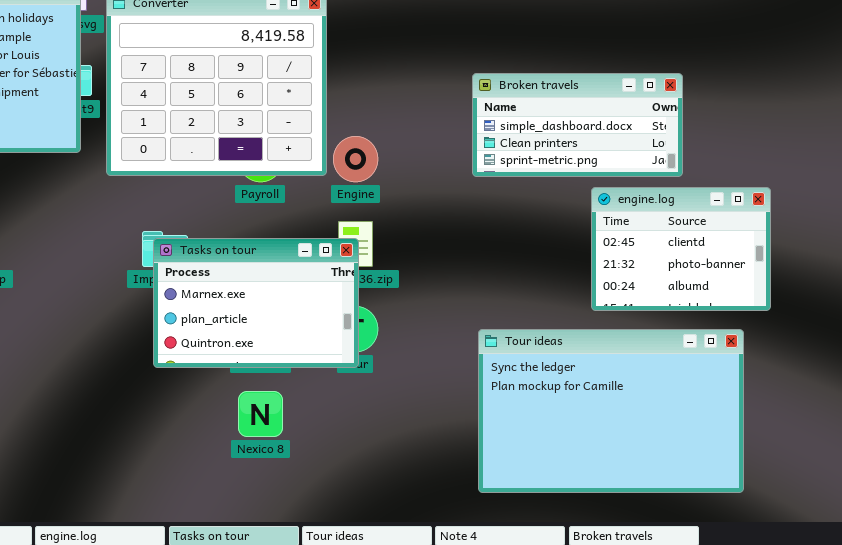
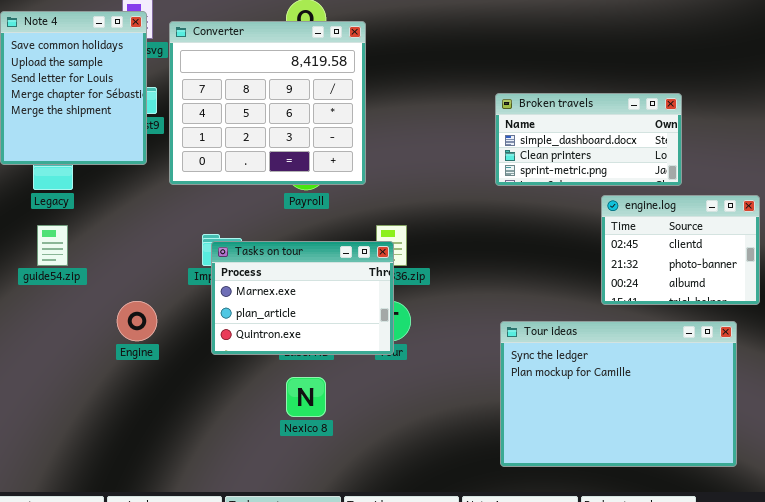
Engine: [333,136,378,182] -> [117,301,157,341], moved

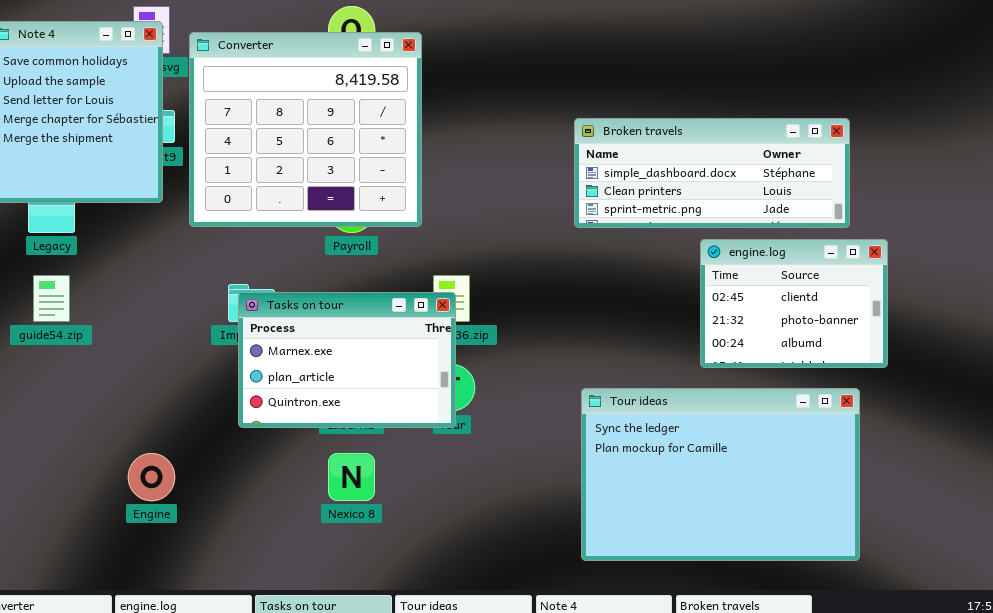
Broken travels: [495,93,682,186] -> [574,118,850,228], resized
Engine: [117,301,157,341] -> [128,453,175,501], moved

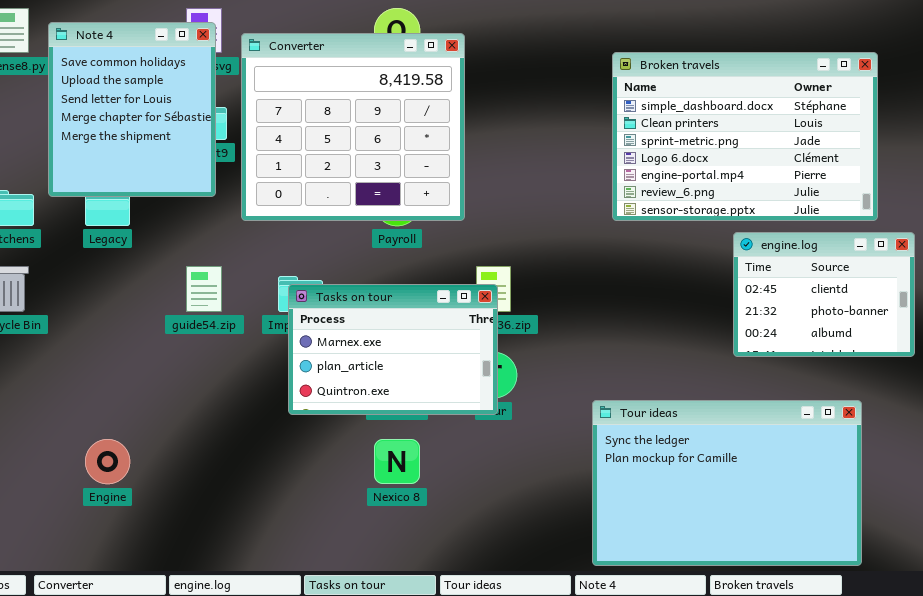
Broken travels: [574,118,850,228] -> [612,52,878,221], resized
guide54.zip: [33,275,70,322] -> [186,266,222,312], moved
Tour ideas: [581,388,860,561] -> [592,400,862,566], moved
Engine: [128,453,175,501] -> [85,439,130,484], moved

